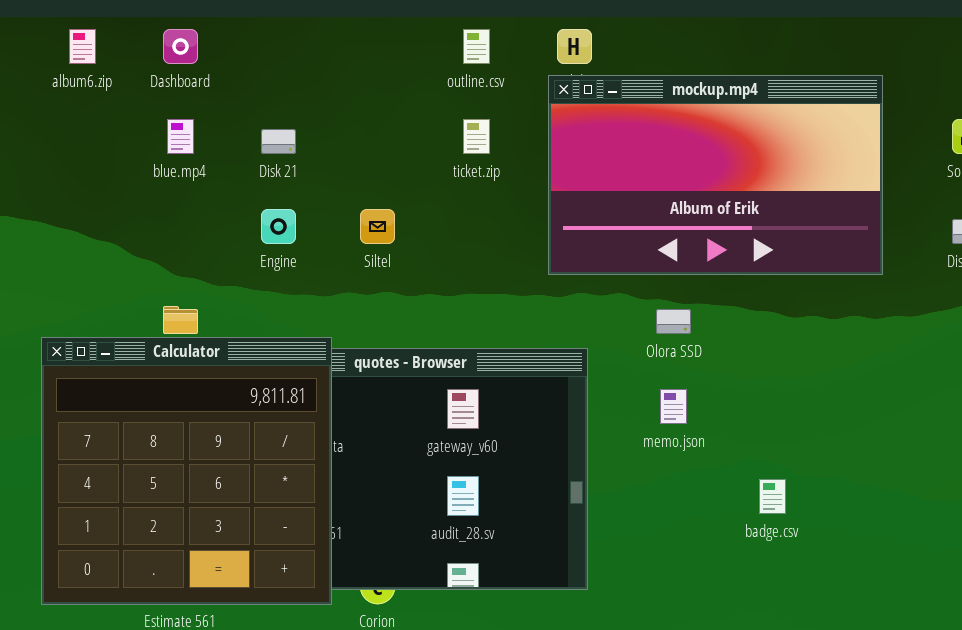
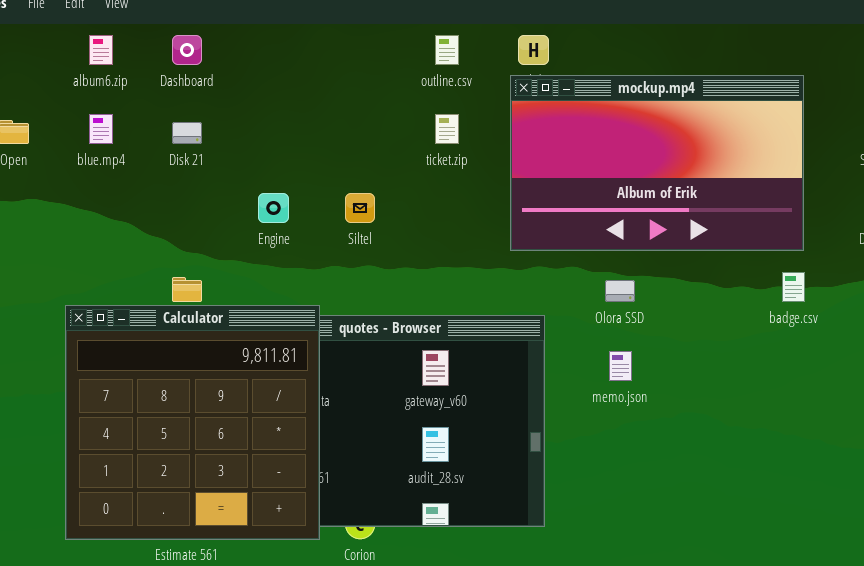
blue.mp4: [167,119,194,154] -> [89,114,113,144], moved
Disk 21: [261,129,296,154] -> [172,122,202,144], moved
badge.csv: [759,479,786,514] -> [782,272,805,302], moved

